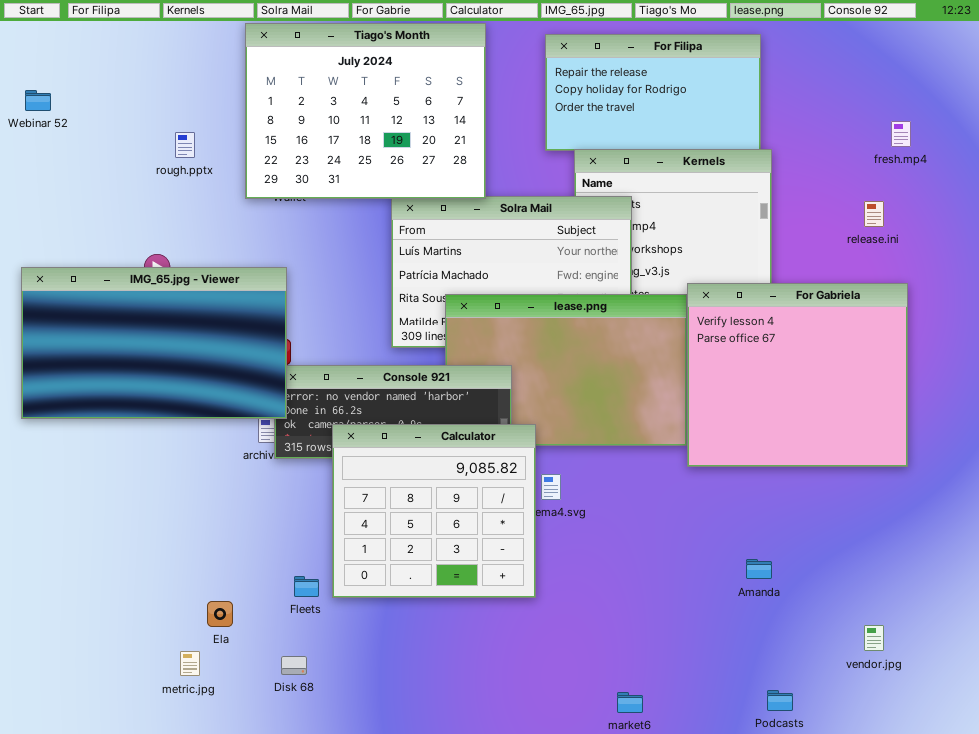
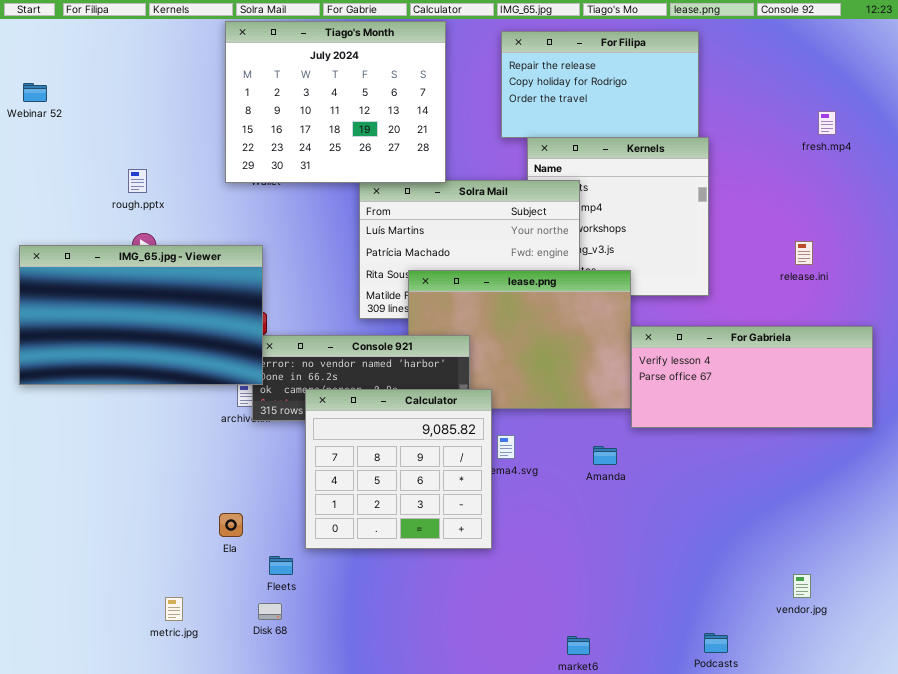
rough.pptx: [175,132,195,158] -> [128,169,147,193], moved
release.ini: [864,201,884,227] -> [795,241,813,265], moved
For Gabriela: [687,283,908,467] -> [631,326,873,428], resized
Amanda: [746,559,772,579] -> [593,446,617,465], moved
Fleets: [294,576,319,597] -> [269,556,293,575], moved
Ela: [207,601,233,627] -> [219,513,243,537], moved

